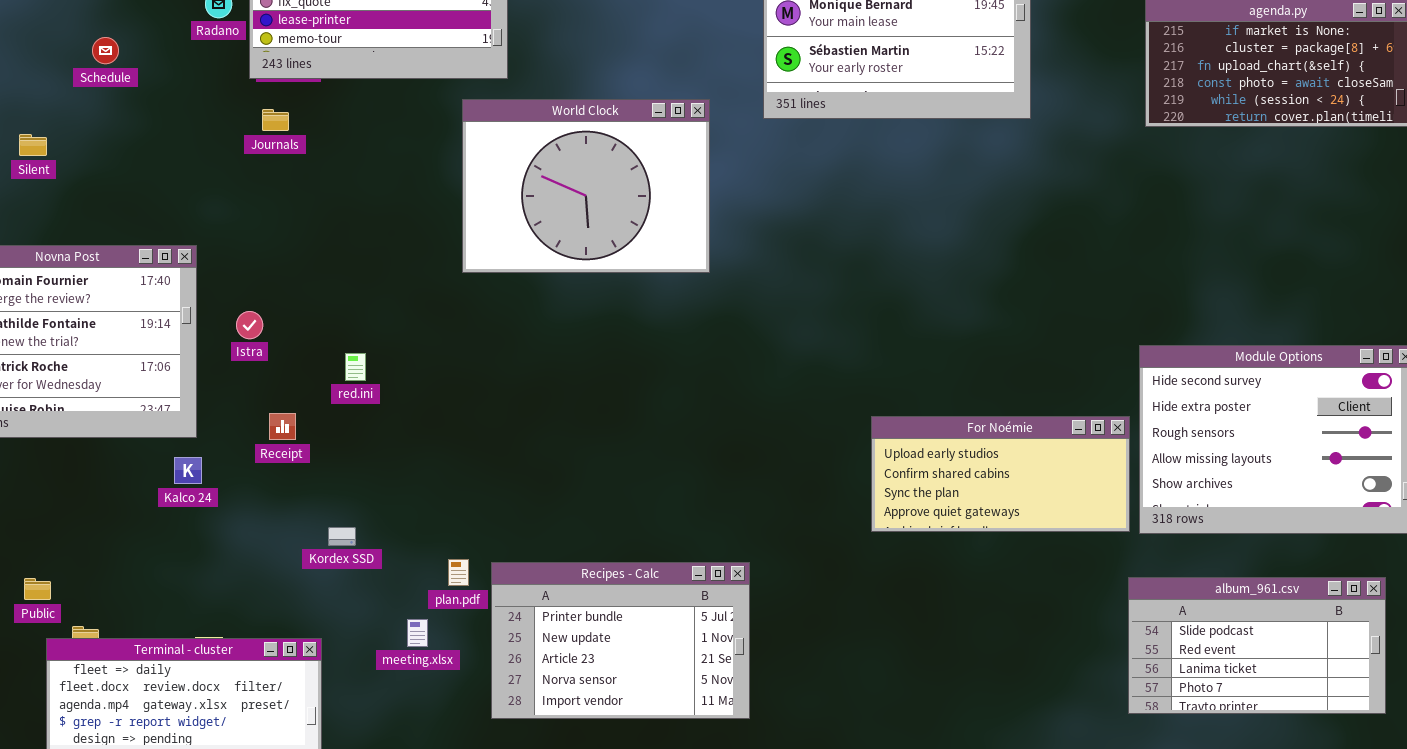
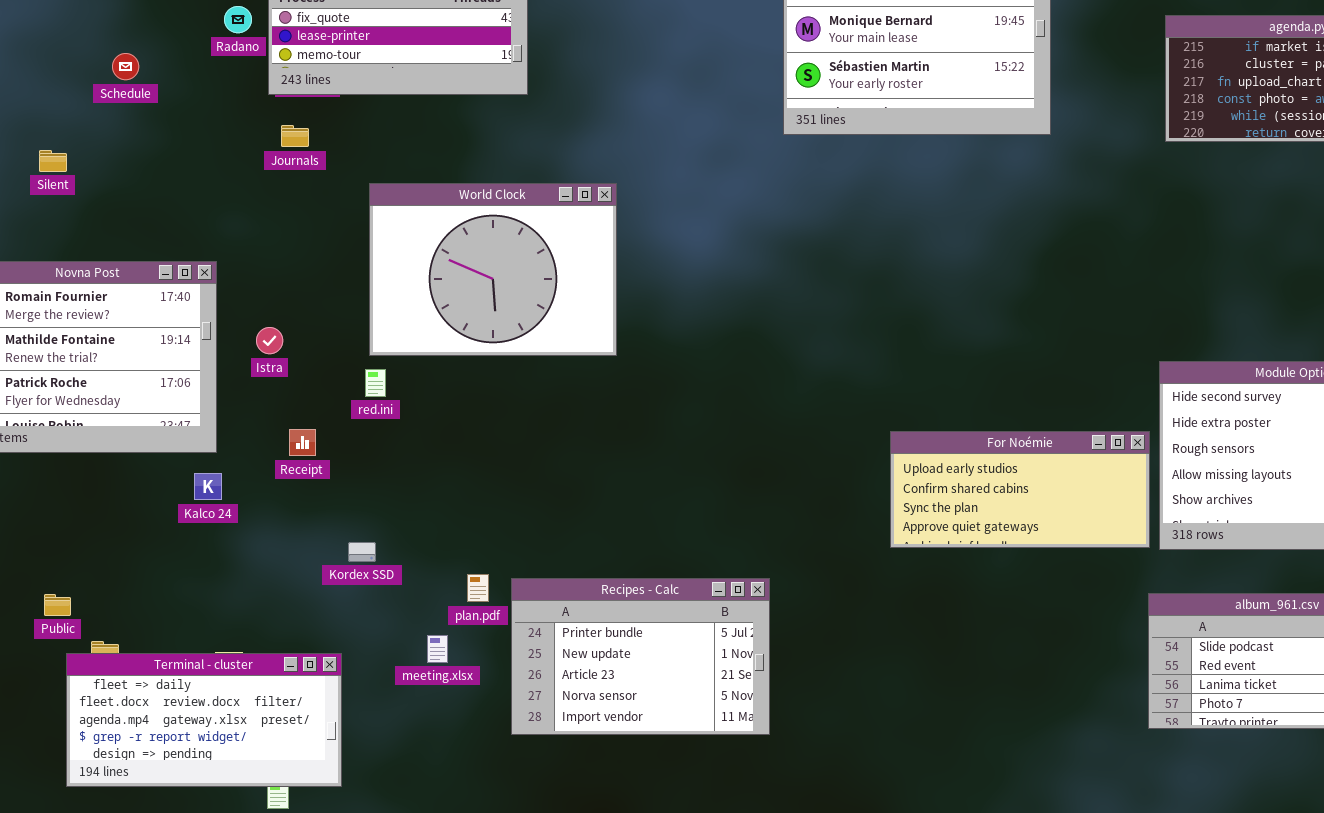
World Clock: [462,99,710,273] -> [369,183,617,356], moved

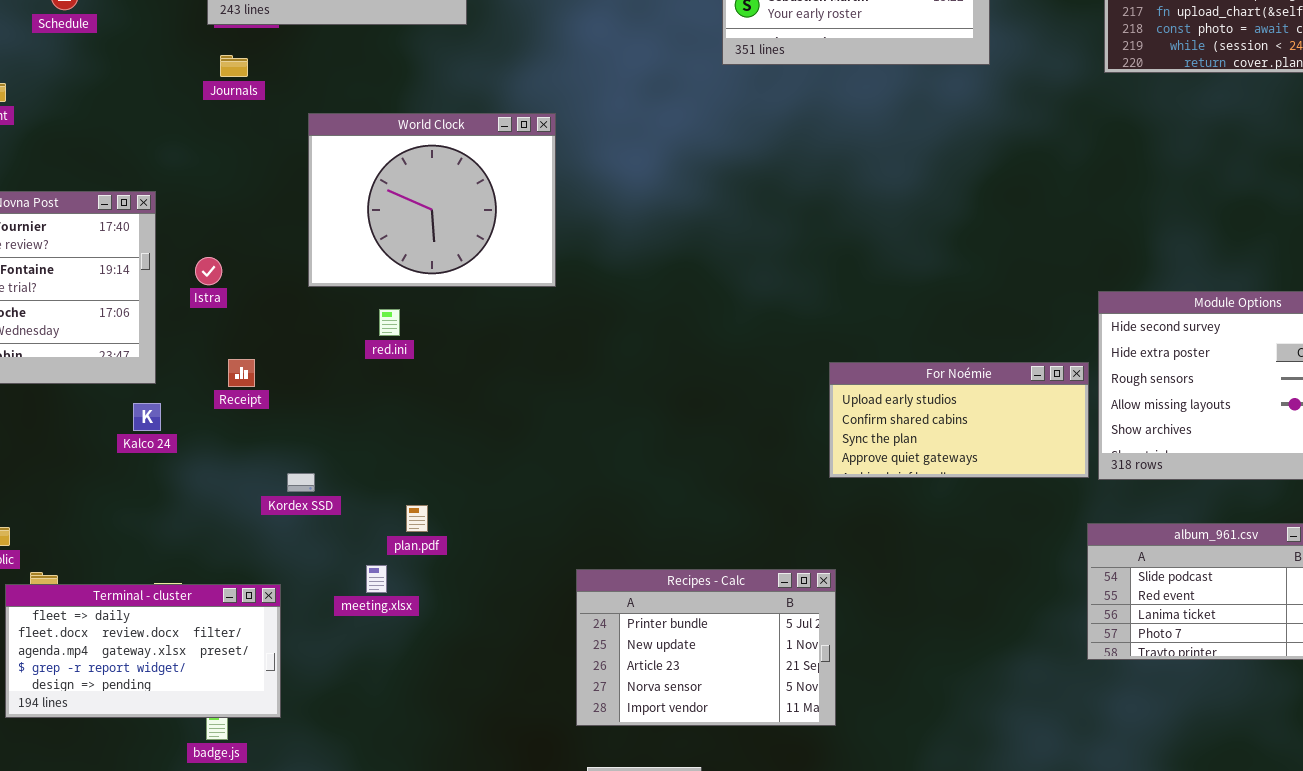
red.ini: [365,369,386,397] -> [379,309,400,336], moved
Recipes - Calc: [511,578,770,735] -> [576,569,836,726], moved

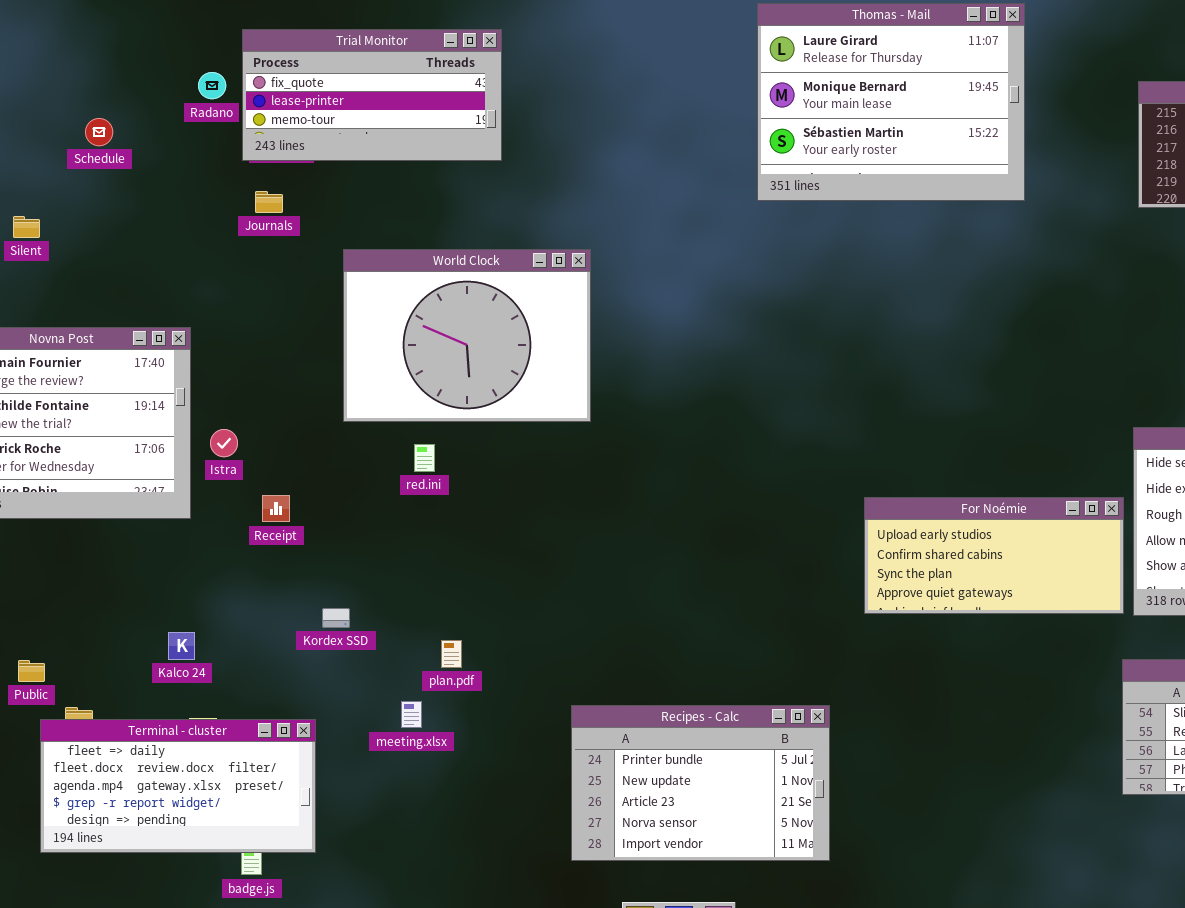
Istra: [195,257,222,285] -> [210,429,238,457], moved
Kalco 24: [133,403,161,431] -> [168,632,195,660], moved
Recipes - Calc: [576,569,836,726] -> [571,705,830,861], moved

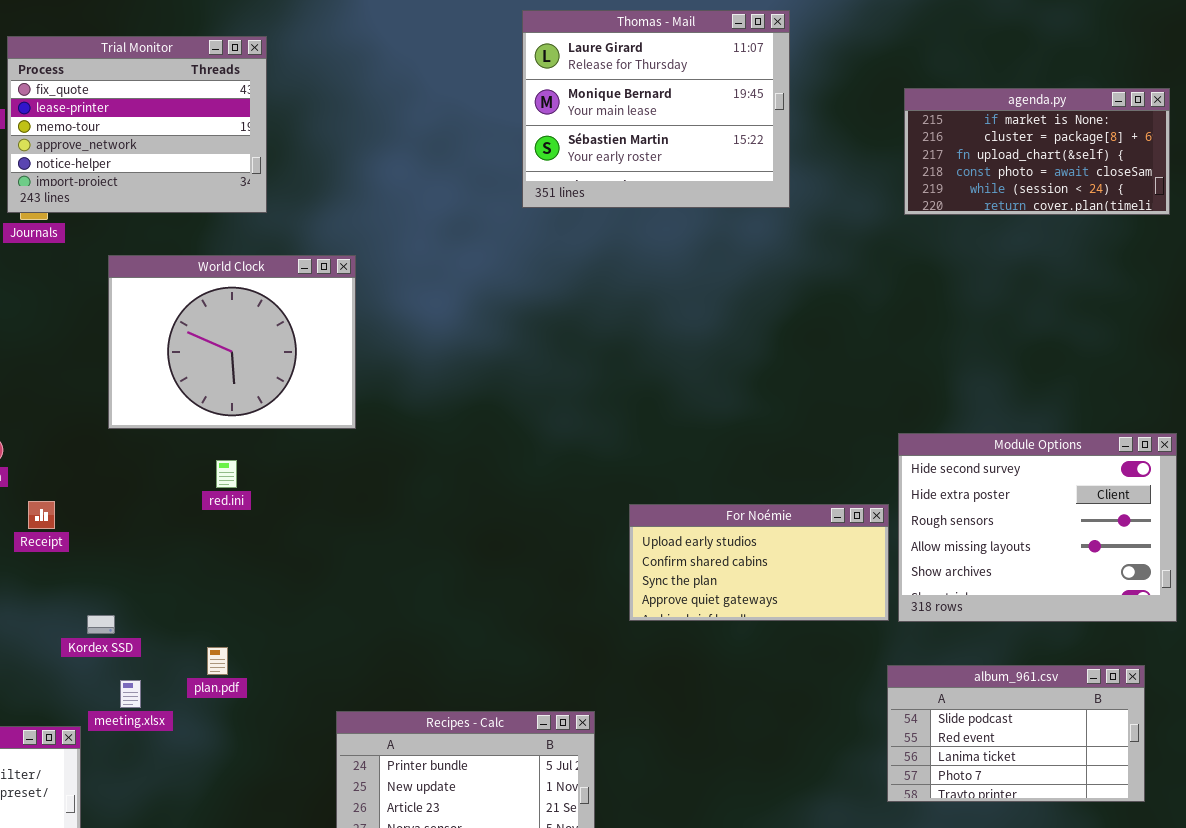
Trial Monitor: [242,29,502,161] -> [7,36,267,213], resized
red.ini: [414,444,435,472] -> [216,460,237,488], moved
meeting.xlsx: [401,701,422,728] -> [120,680,141,708], moved

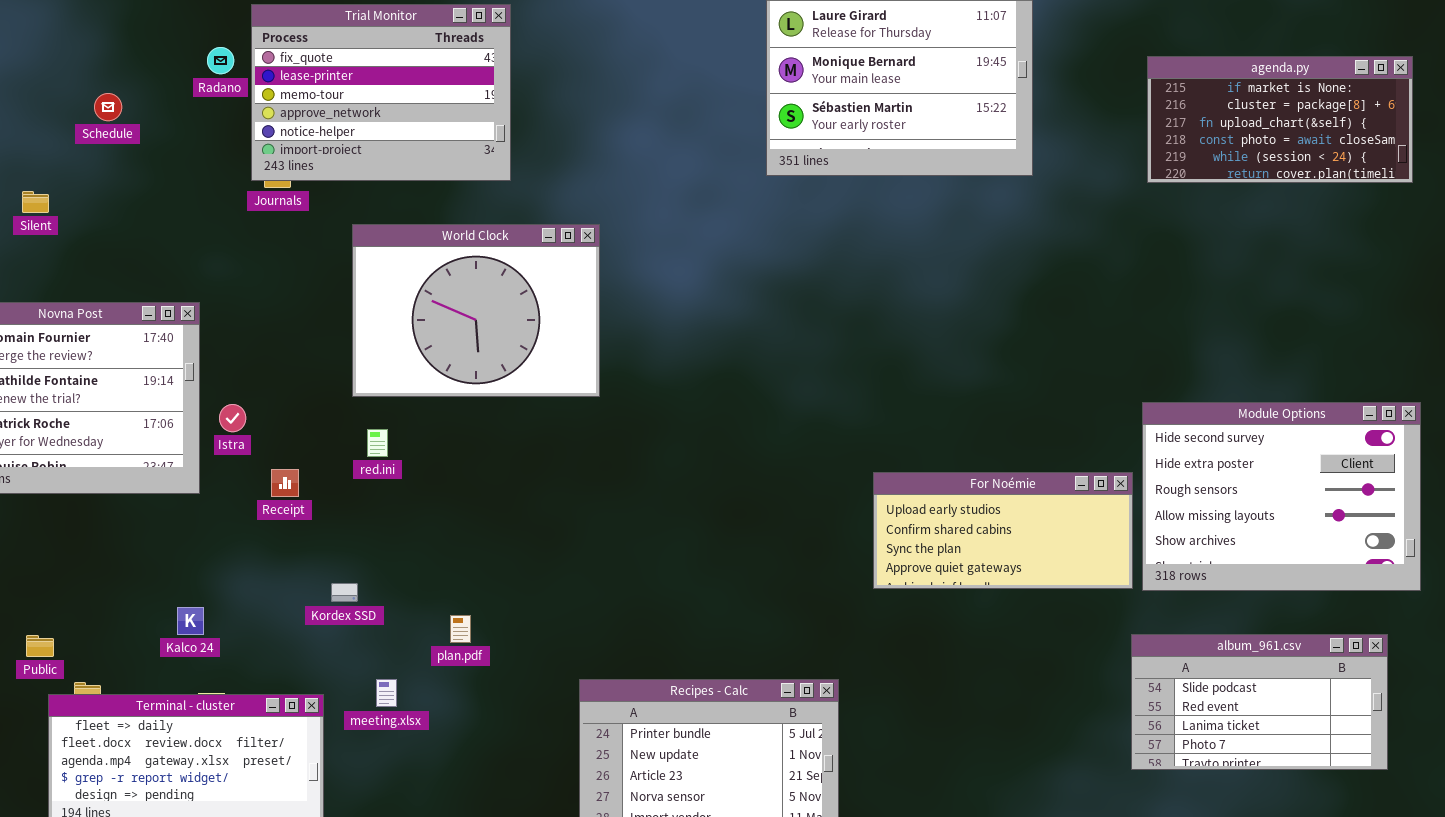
red.ini: [216,460,237,488] -> [367,429,388,457], moved
meeting.xlsx: [120,680,141,708] -> [376,679,397,707], moved

